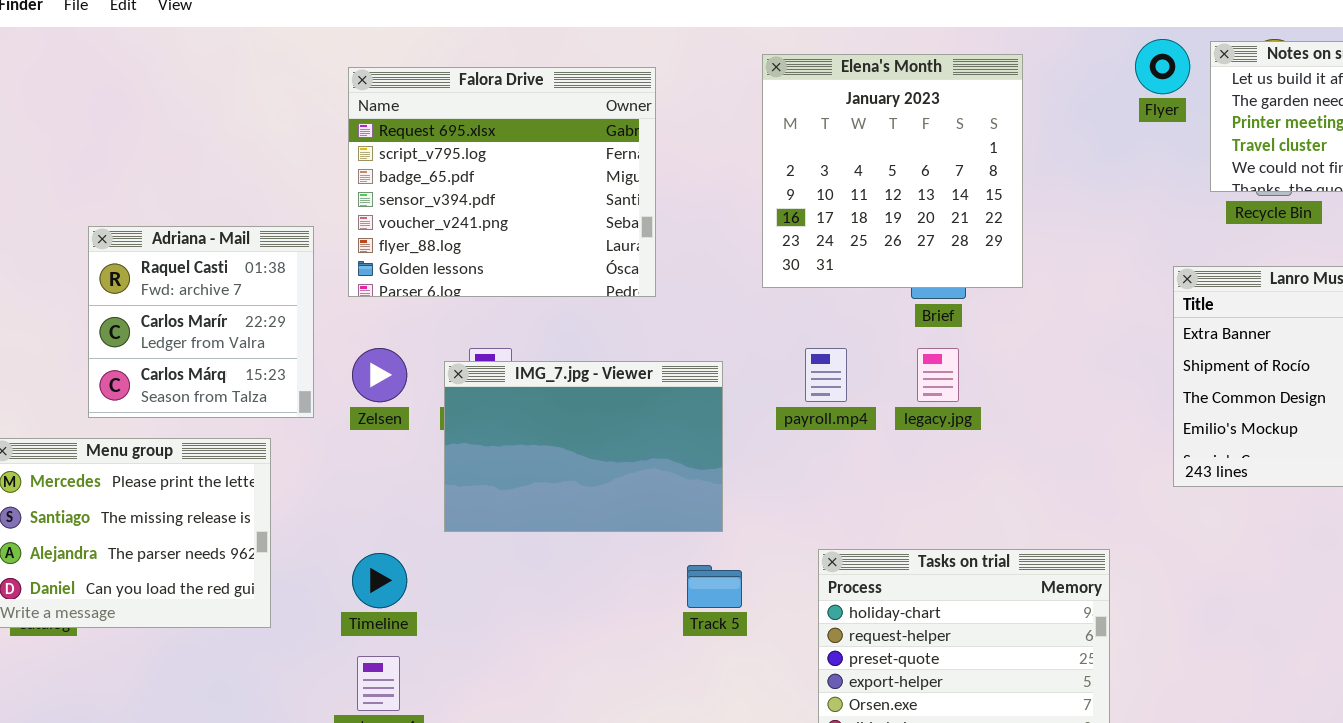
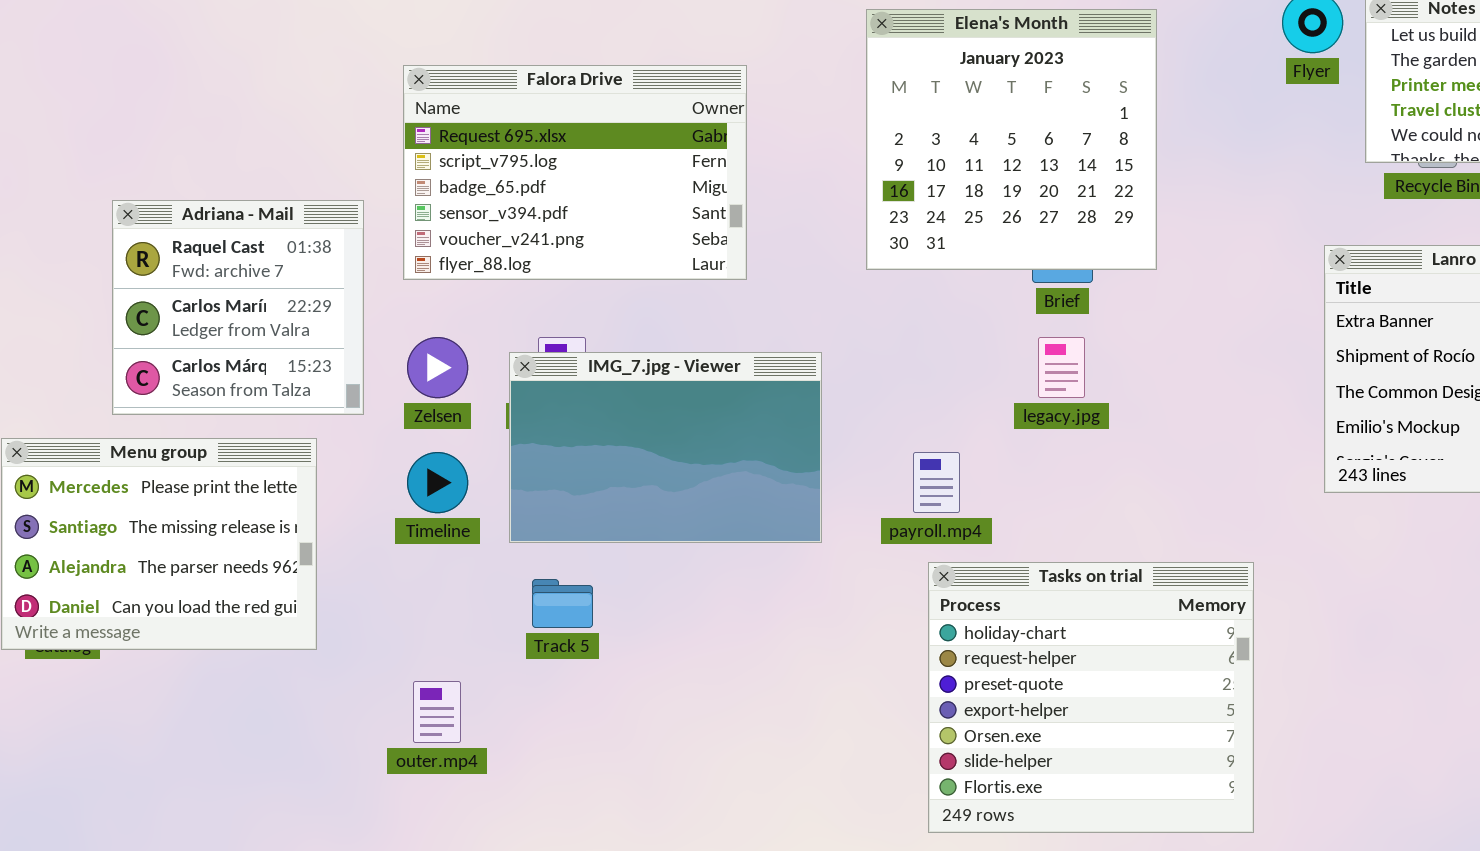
Falora Drive: [348,67,656,297] -> [403,65,747,280], resized
payroll.mp4: [805,348,847,402] -> [913,452,960,513], moved
Timeline: [352,553,407,608] -> [407,452,468,513], moved
Track 5: [687,565,742,608] -> [532,579,593,628], moved

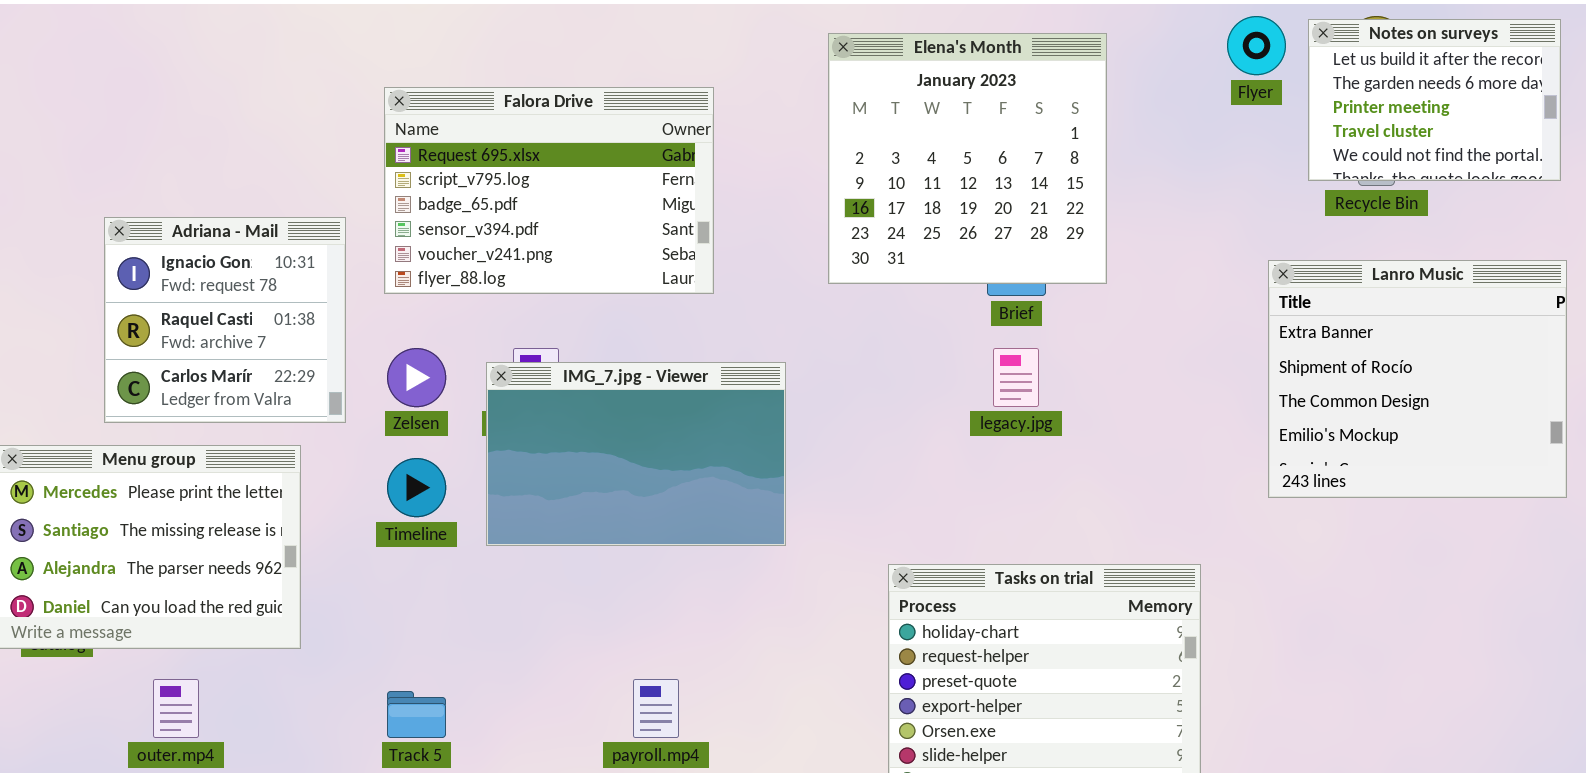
Adriana - Mail: [112,200,364,415] -> [104,217,346,423], scrolled up 1 row
payroll.mp4: [913,452,960,513] -> [633,679,679,738], moved
Track 5: [532,579,593,628] -> [387,691,446,738], moved
outer.mp4: [413,681,461,743] -> [153,679,199,738], moved

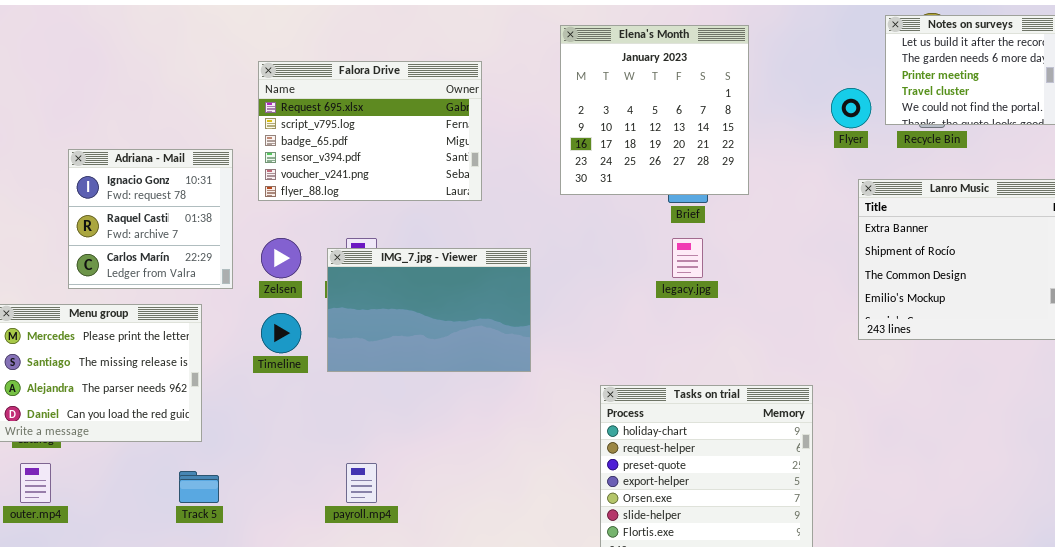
Flyer: [1227,16,1286,75] -> [831,88,871,128], moved
outer.mp4: [153,679,199,738] -> [20,463,51,503], moved
payroll.mp4: [633,679,679,738] -> [346,463,377,503], moved
Track 5: [387,691,446,738] -> [179,471,219,503], moved

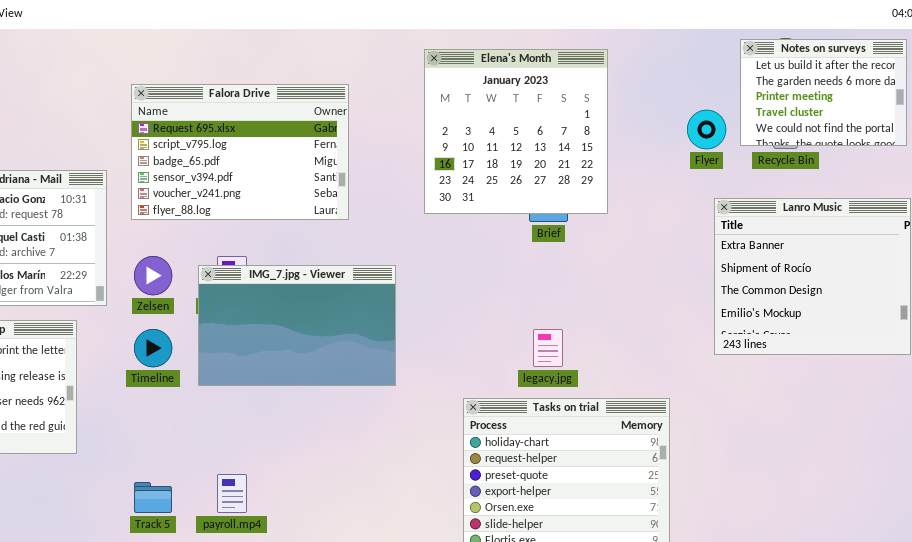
legacy.jpg: [672,238,703,278] -> [533,329,563,367], moved
Track 5: [179,471,219,503] -> [134,482,172,513], moved

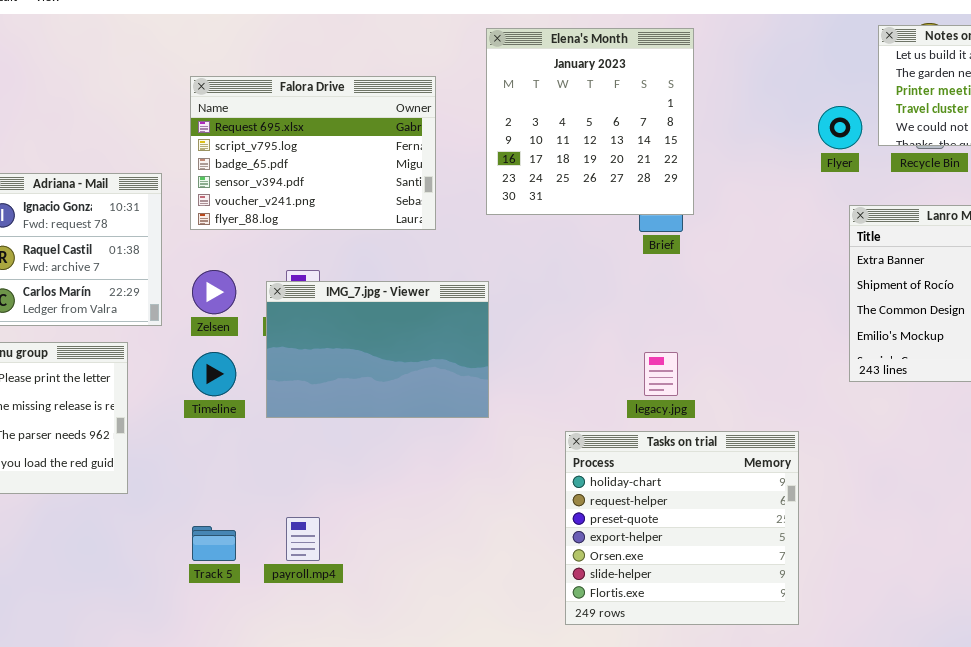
Elena's Month: [424,49,608,214] -> [486,28,694,215], moved

